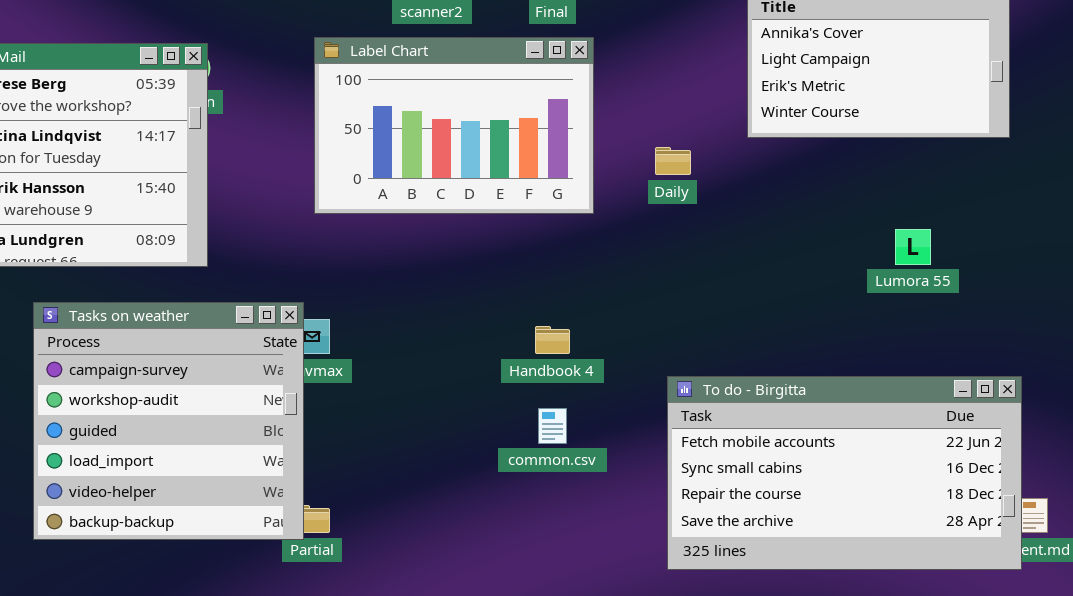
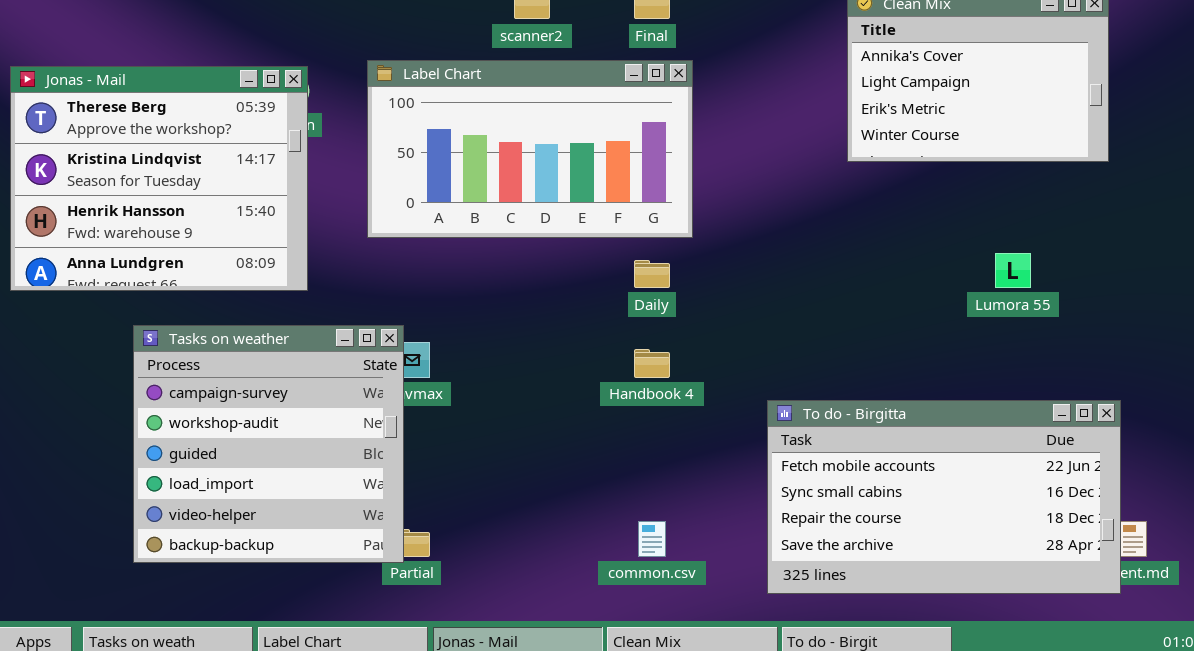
Label Chart: [314,37,594,214] -> [367,60,693,238], resized
Daily: [655,147,691,175] -> [634,260,670,288], moved
common.csv: [538,408,567,444] -> [638,521,666,557], moved

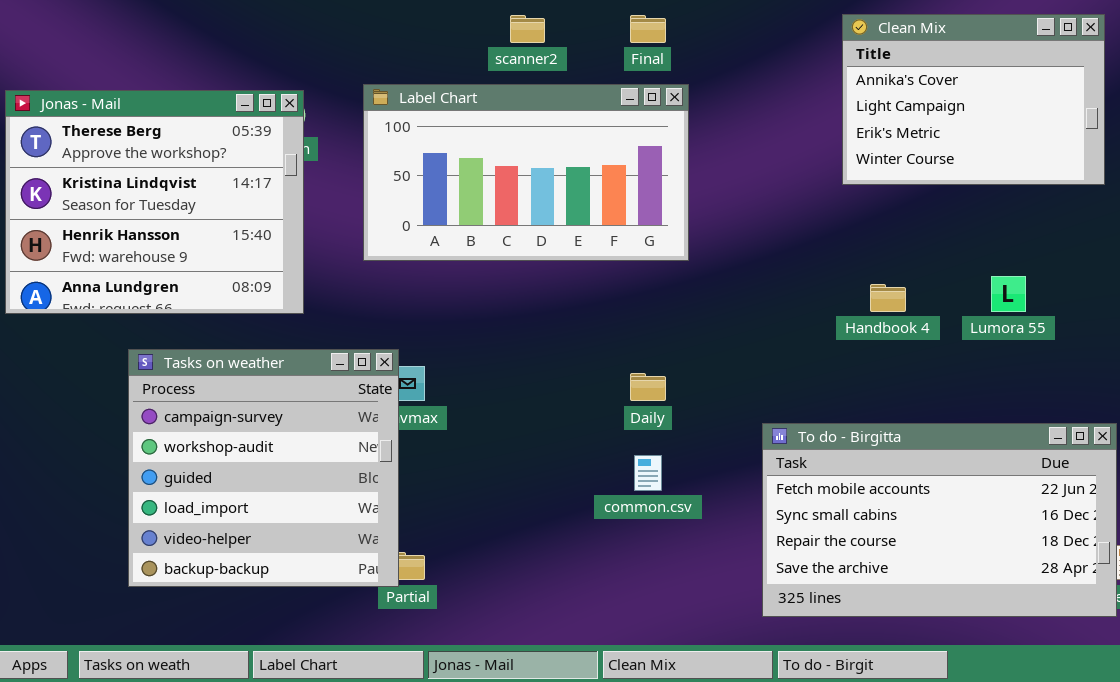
Daily: [634,260,670,288] -> [630,373,666,401], moved
Handbook 4: [634,349,670,378] -> [870,284,906,312], moved
common.csv: [638,521,666,557] -> [634,455,662,491], moved

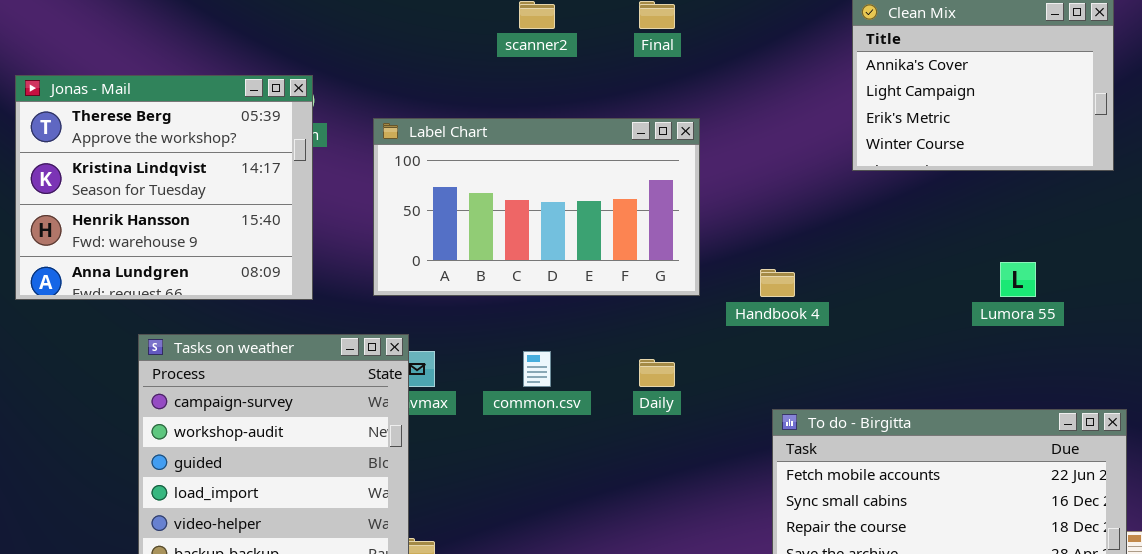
Label Chart: [363,84,689,261] -> [373,118,700,296], moved
Handbook 4: [870,284,906,312] -> [760,269,795,297], moved
common.csv: [634,455,662,491] -> [523,351,551,387], moved

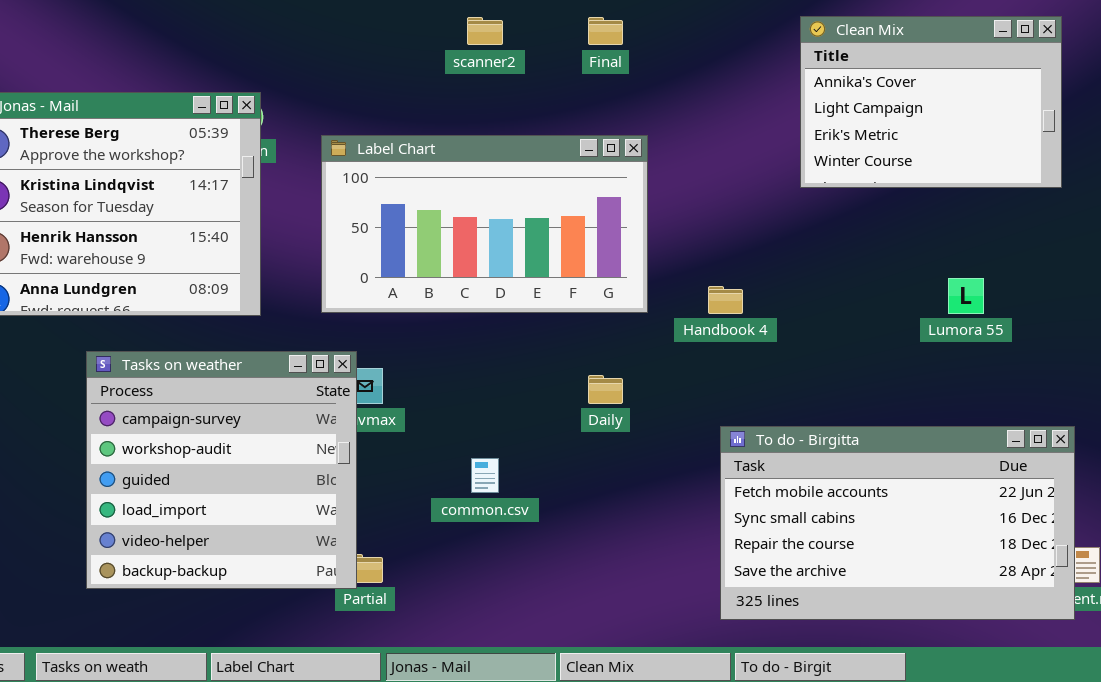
common.csv: [523,351,551,387] -> [471,458,499,493], moved

